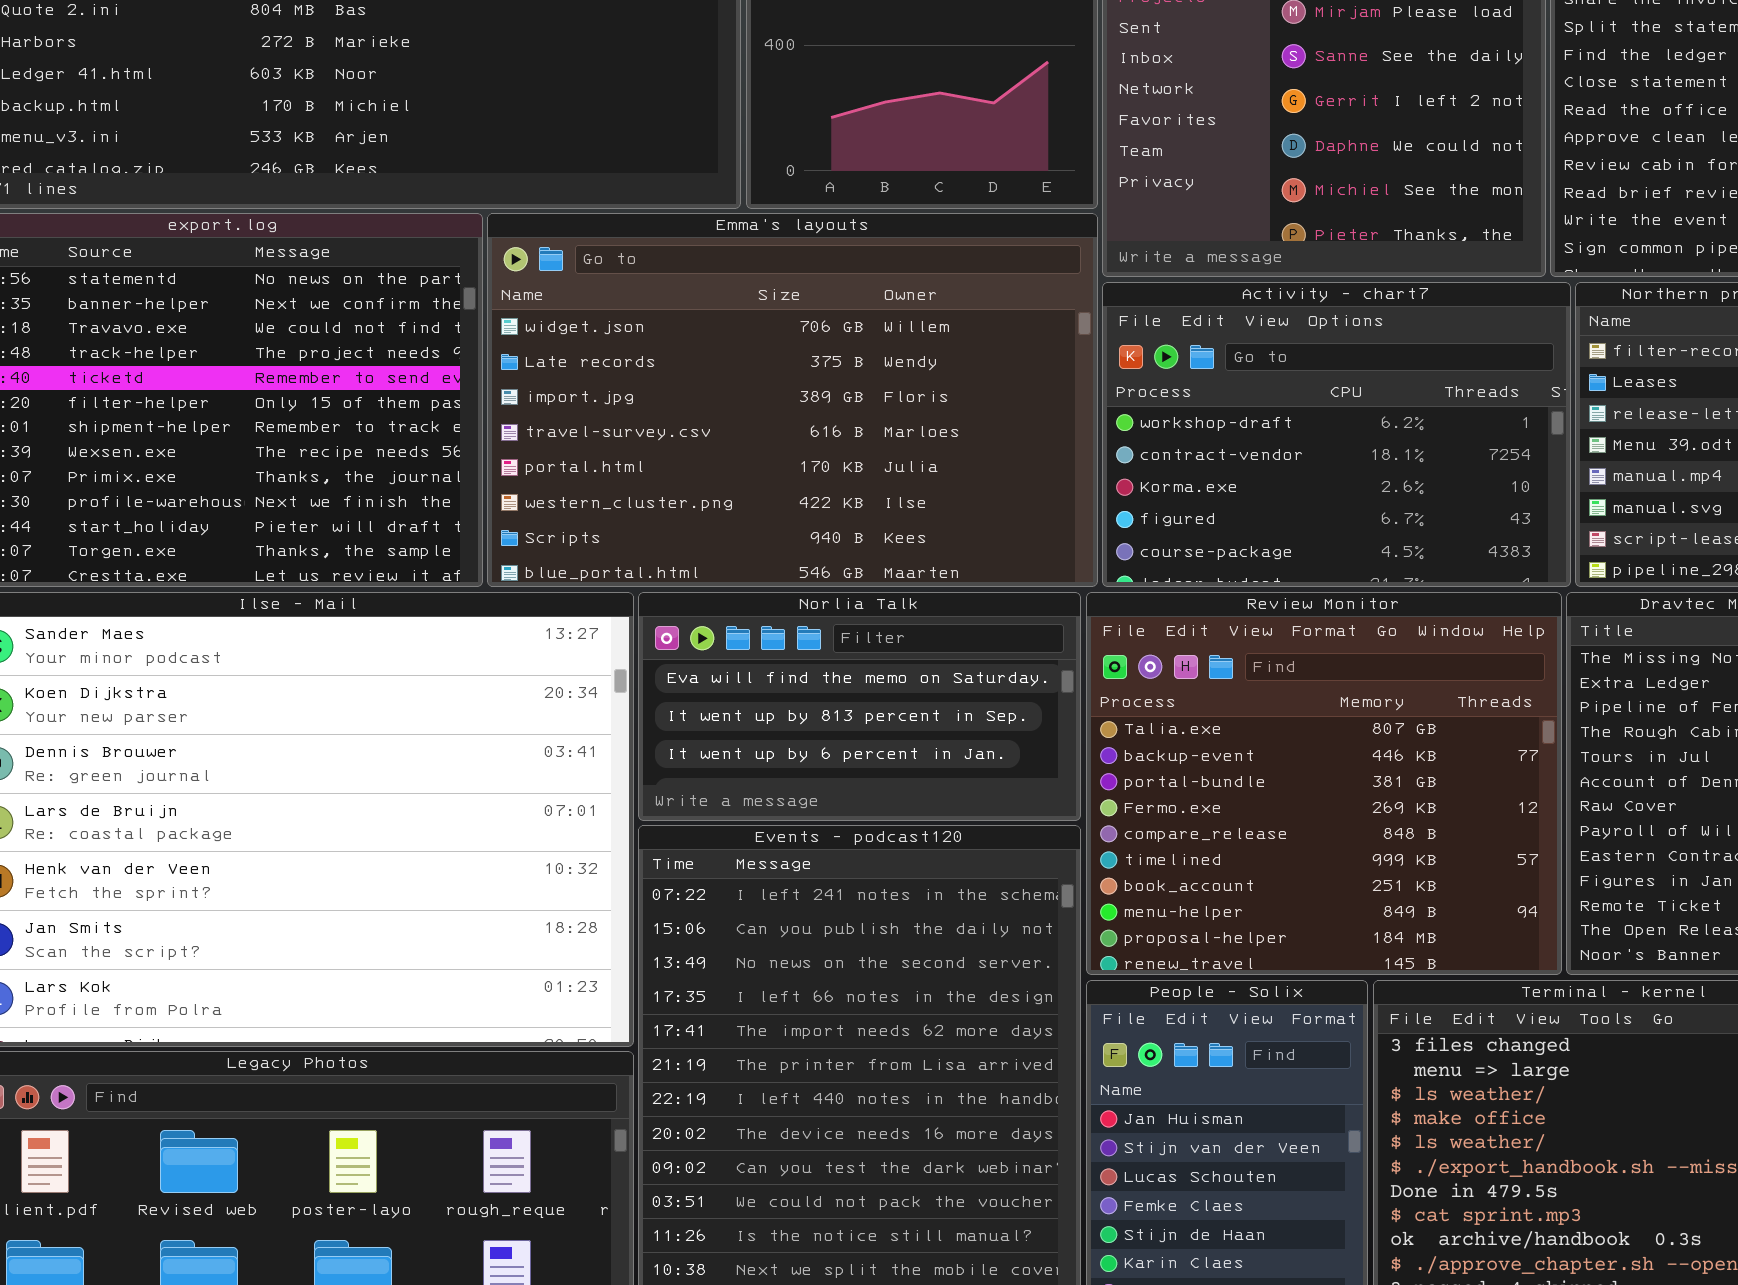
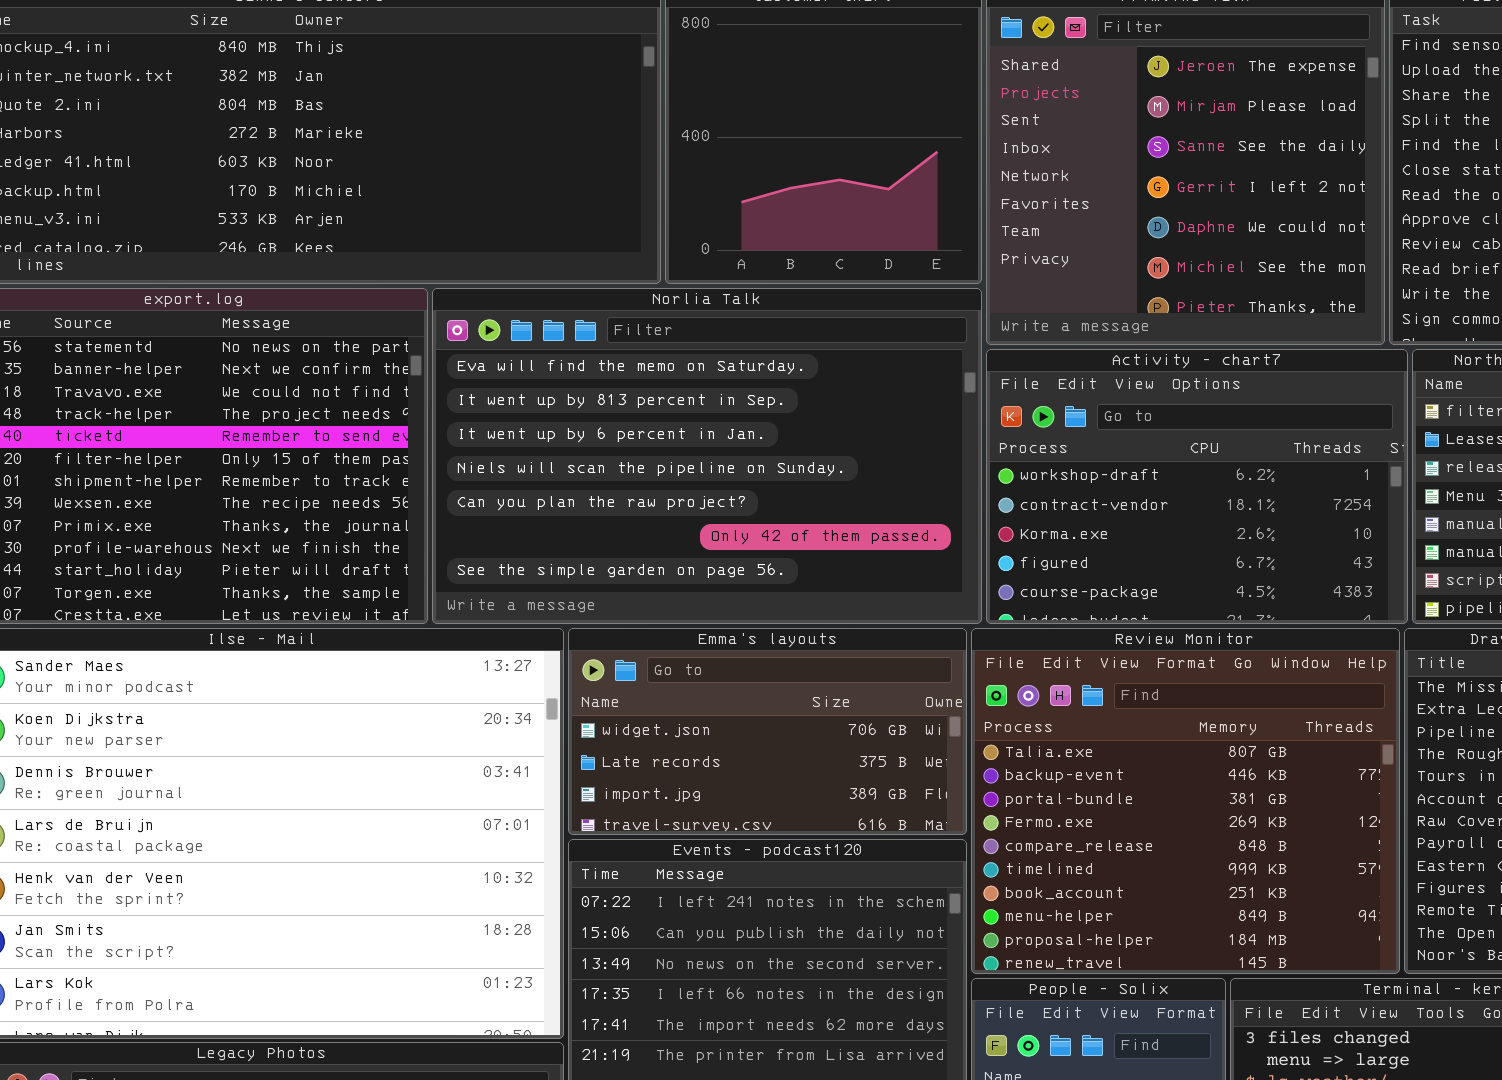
Emma's layouts: [487,213,1098,587] -> [568,628,967,835], moved, resized
Norlia Talk: [638,592,1081,821] -> [432,288,982,624], moved, resized

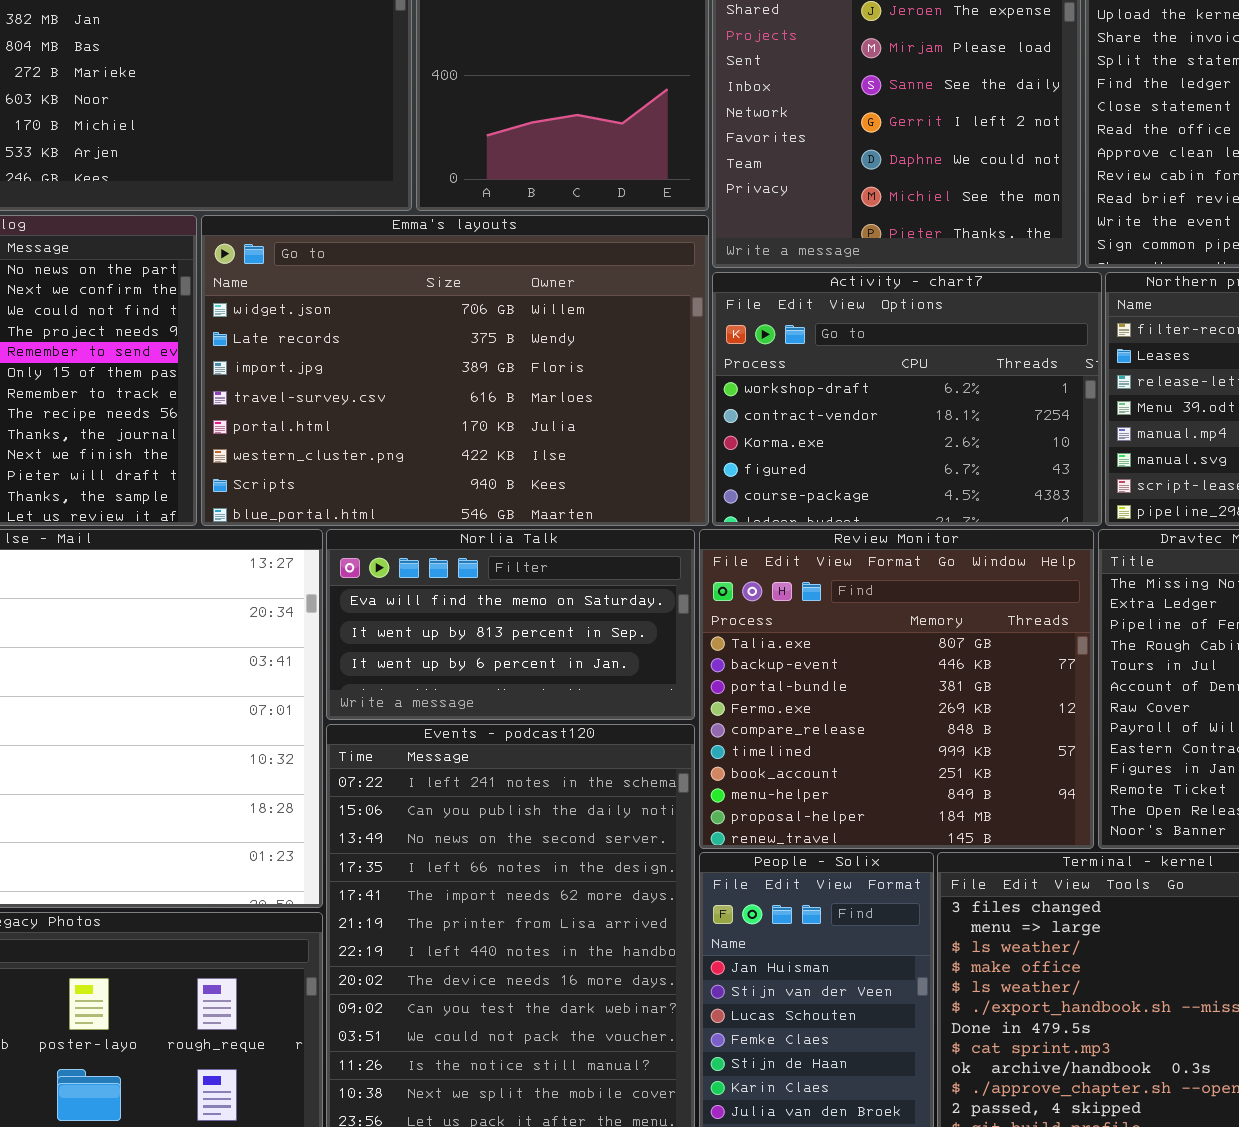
Norlia Talk: [432,288,982,624] -> [326,529,695,720], moved, resized
Emma's layouts: [568,628,967,835] -> [201,215,709,526], moved, resized

